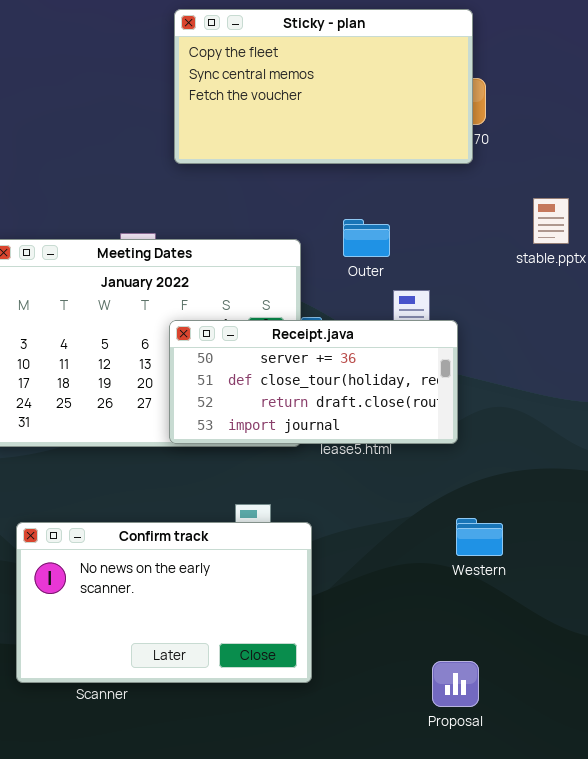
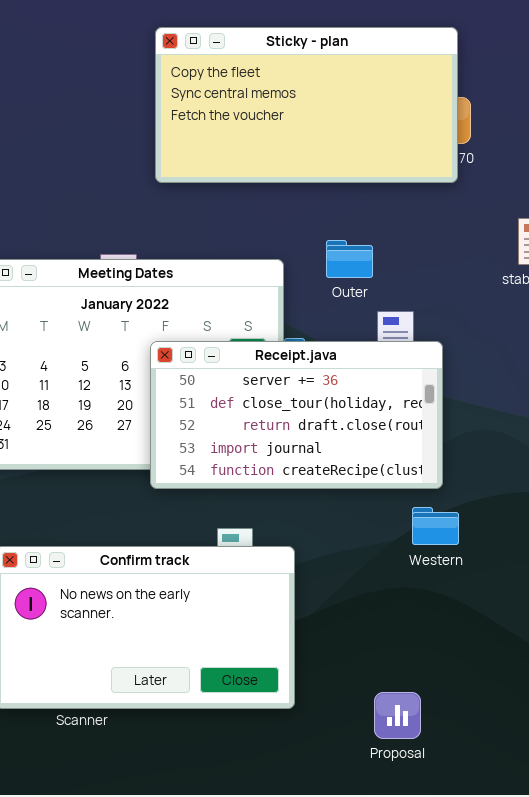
Receipt.java: [169,320,458,444] -> [150,341,443,489], resized
Western: [456,518,503,556] -> [412,507,459,545], moved
Proposal: [432,661,479,707] -> [374,692,421,739], moved

